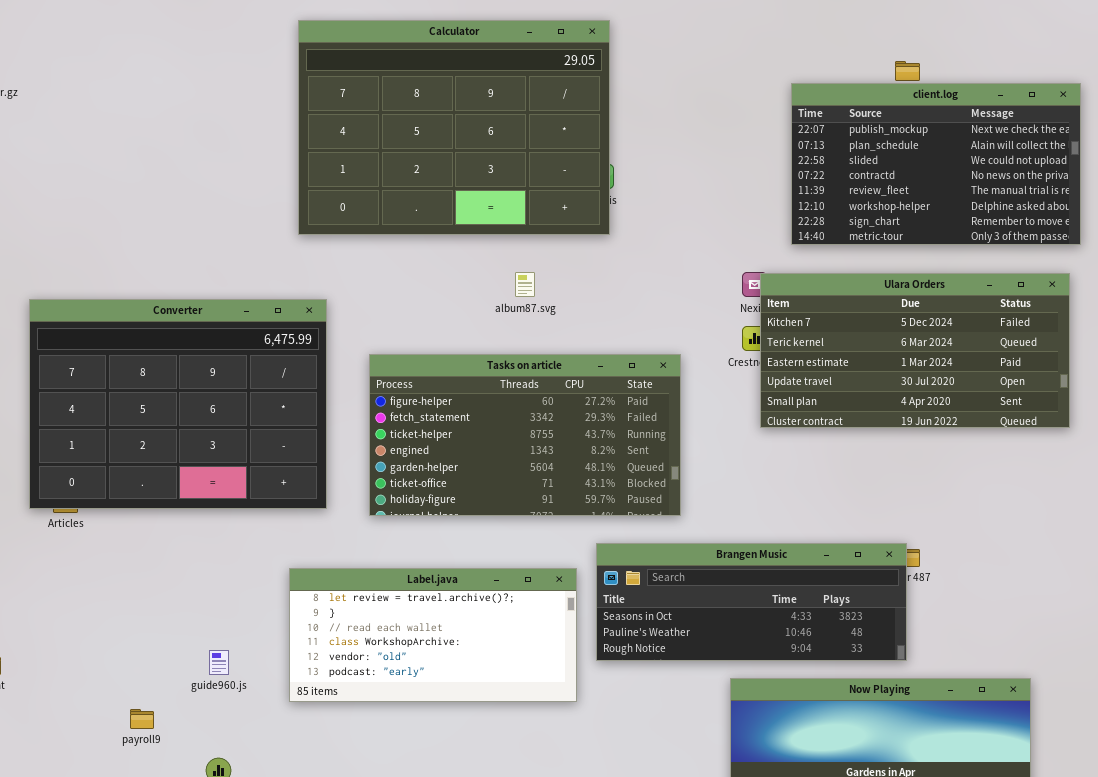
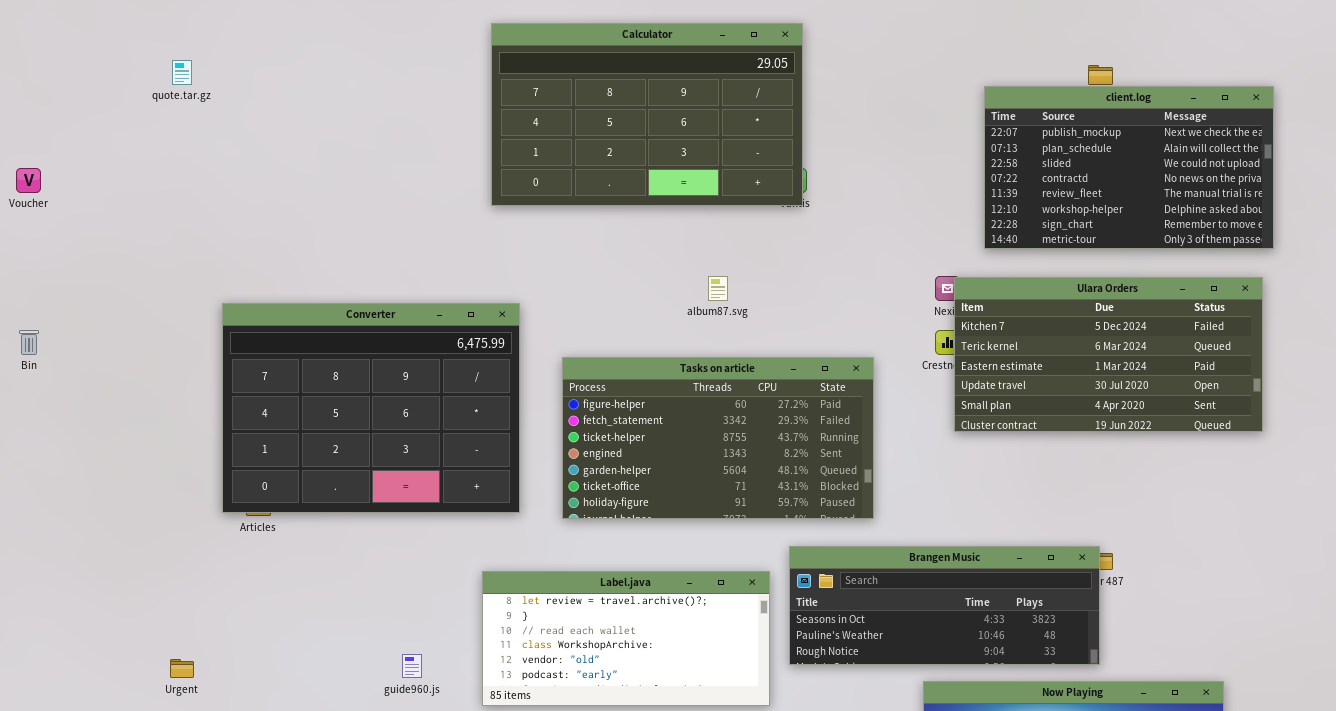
Calculator: [298,20,610,235] -> [491,23,803,206], resized

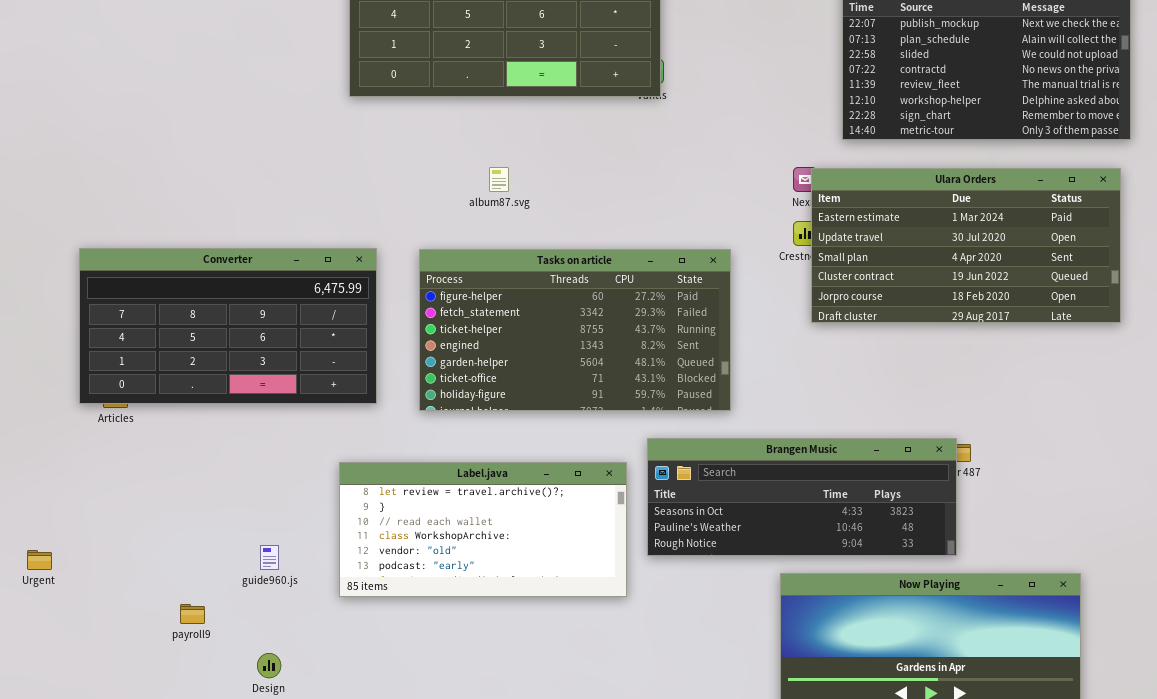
album87.svg: [708,276,728,301] -> [489,167,509,192], moved
Ulara Orders: [954,277,1263,432] -> [811,168,1121,323], scrolled down 2 rows
Converter: [222,303,520,513] -> [79,248,377,404], resized

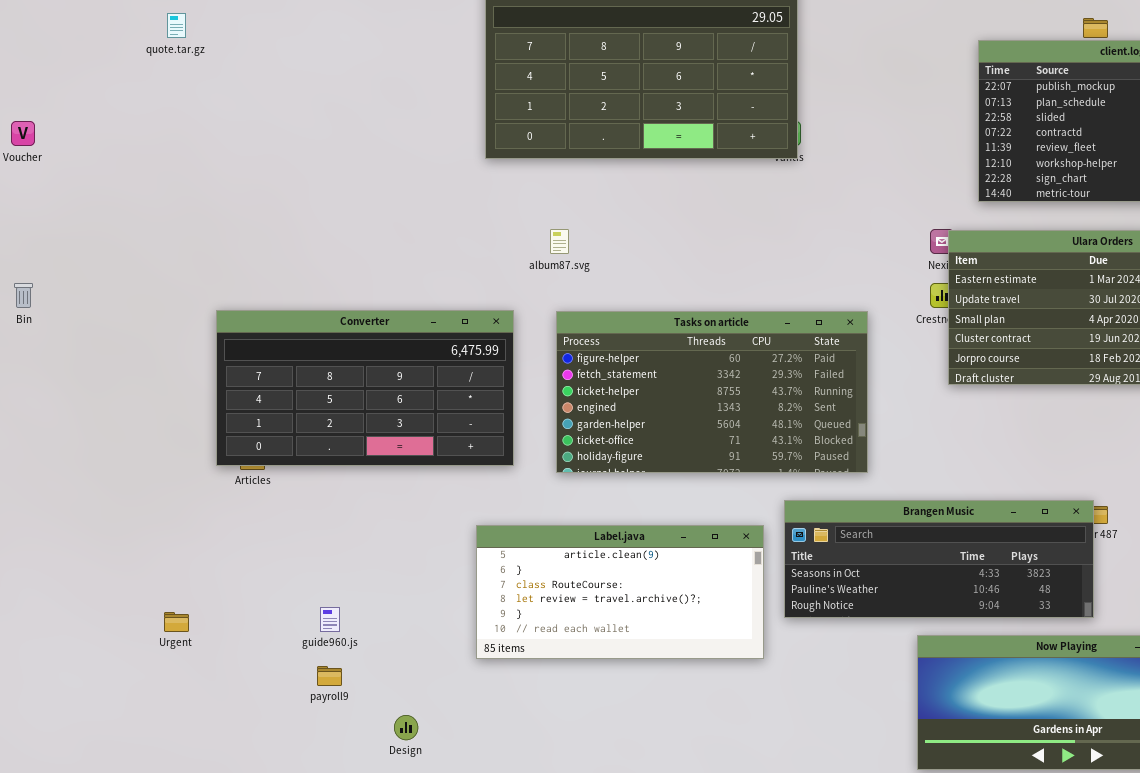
album87.svg: [489,167,509,192] -> [550,229,569,254], moved
Label.java: [339,462,627,597] -> [476,525,764,659], scrolled up 3 rows
guide960.js: [260,545,279,570] -> [320,607,340,632], moved

